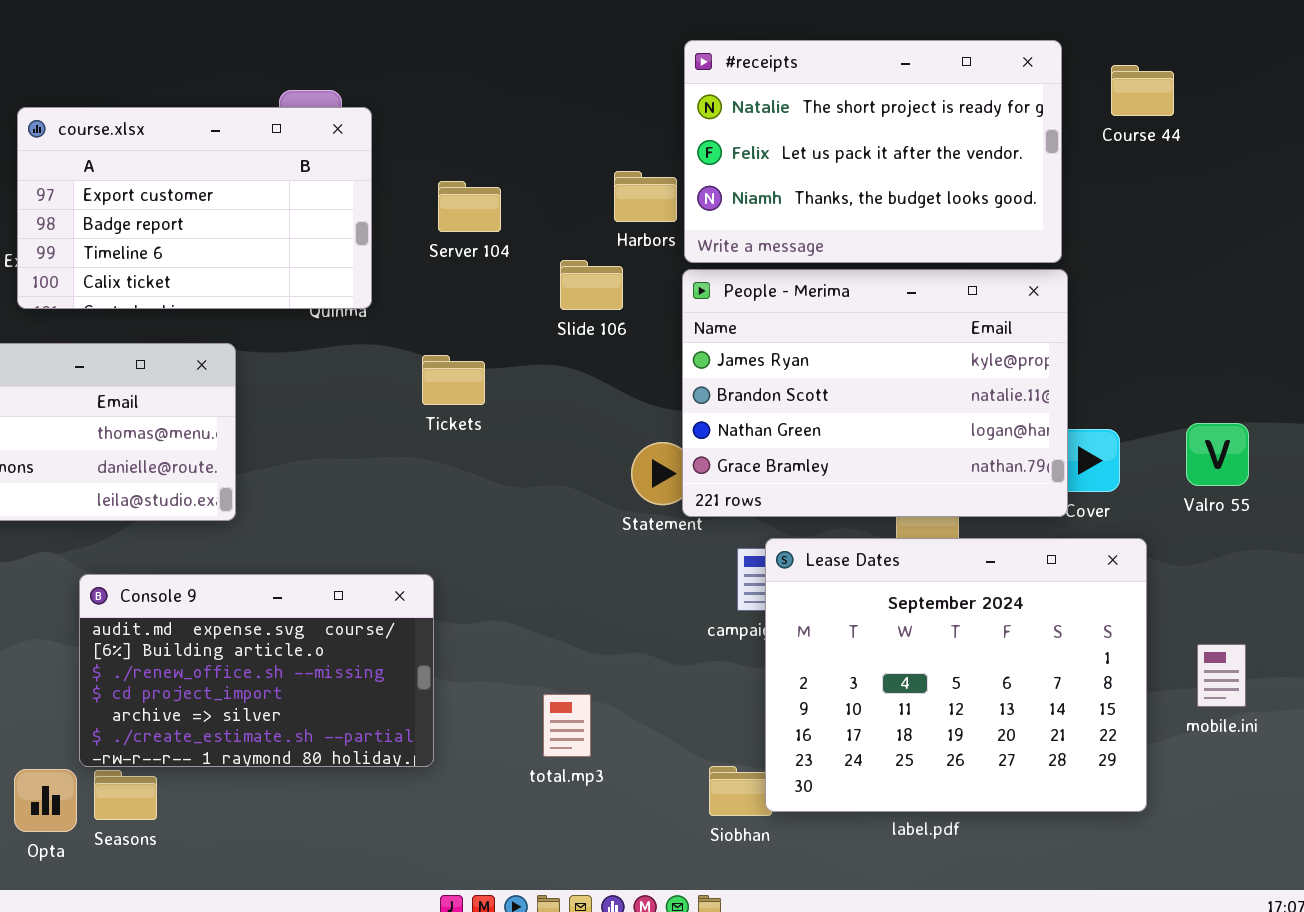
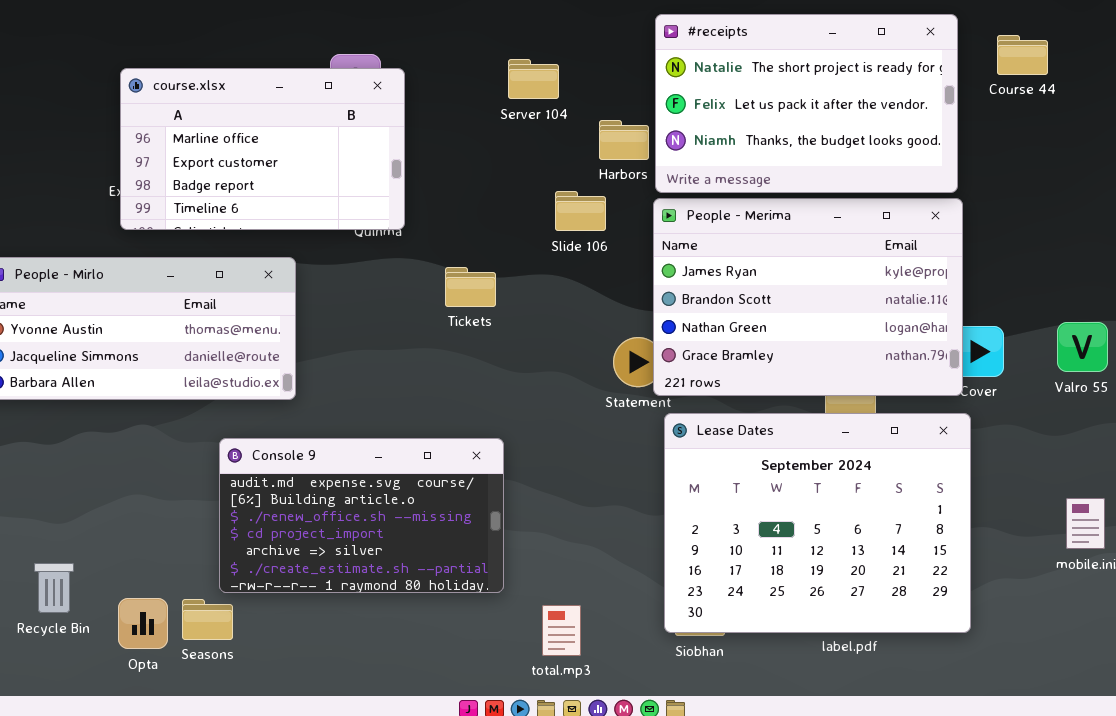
course.xlsx: [17,107,372,309] -> [120,68,405,230], scrolled up 1 row
Server 104: [438,181,501,232] -> [508,59,559,99], moved
Lease Dates: [765,538,1147,812] -> [664,413,971,633], moved
Console 9: [79,574,434,767] -> [219,438,504,593], moved
total.mp3: [543,694,591,757] -> [542,605,581,656], moved

